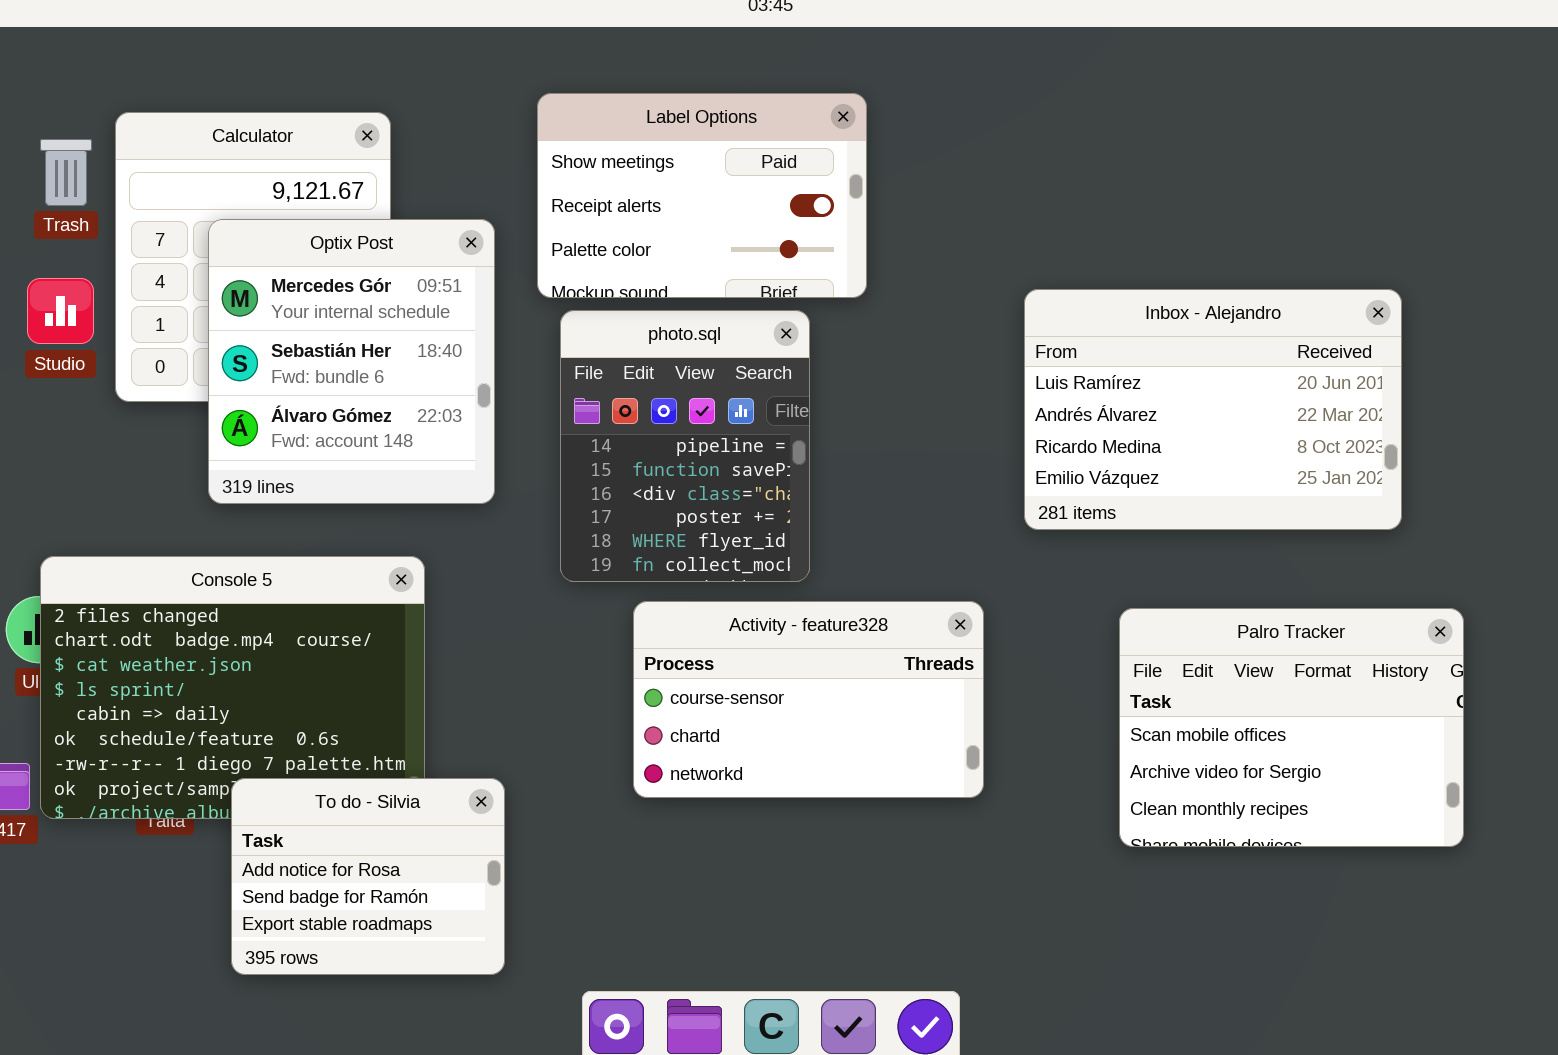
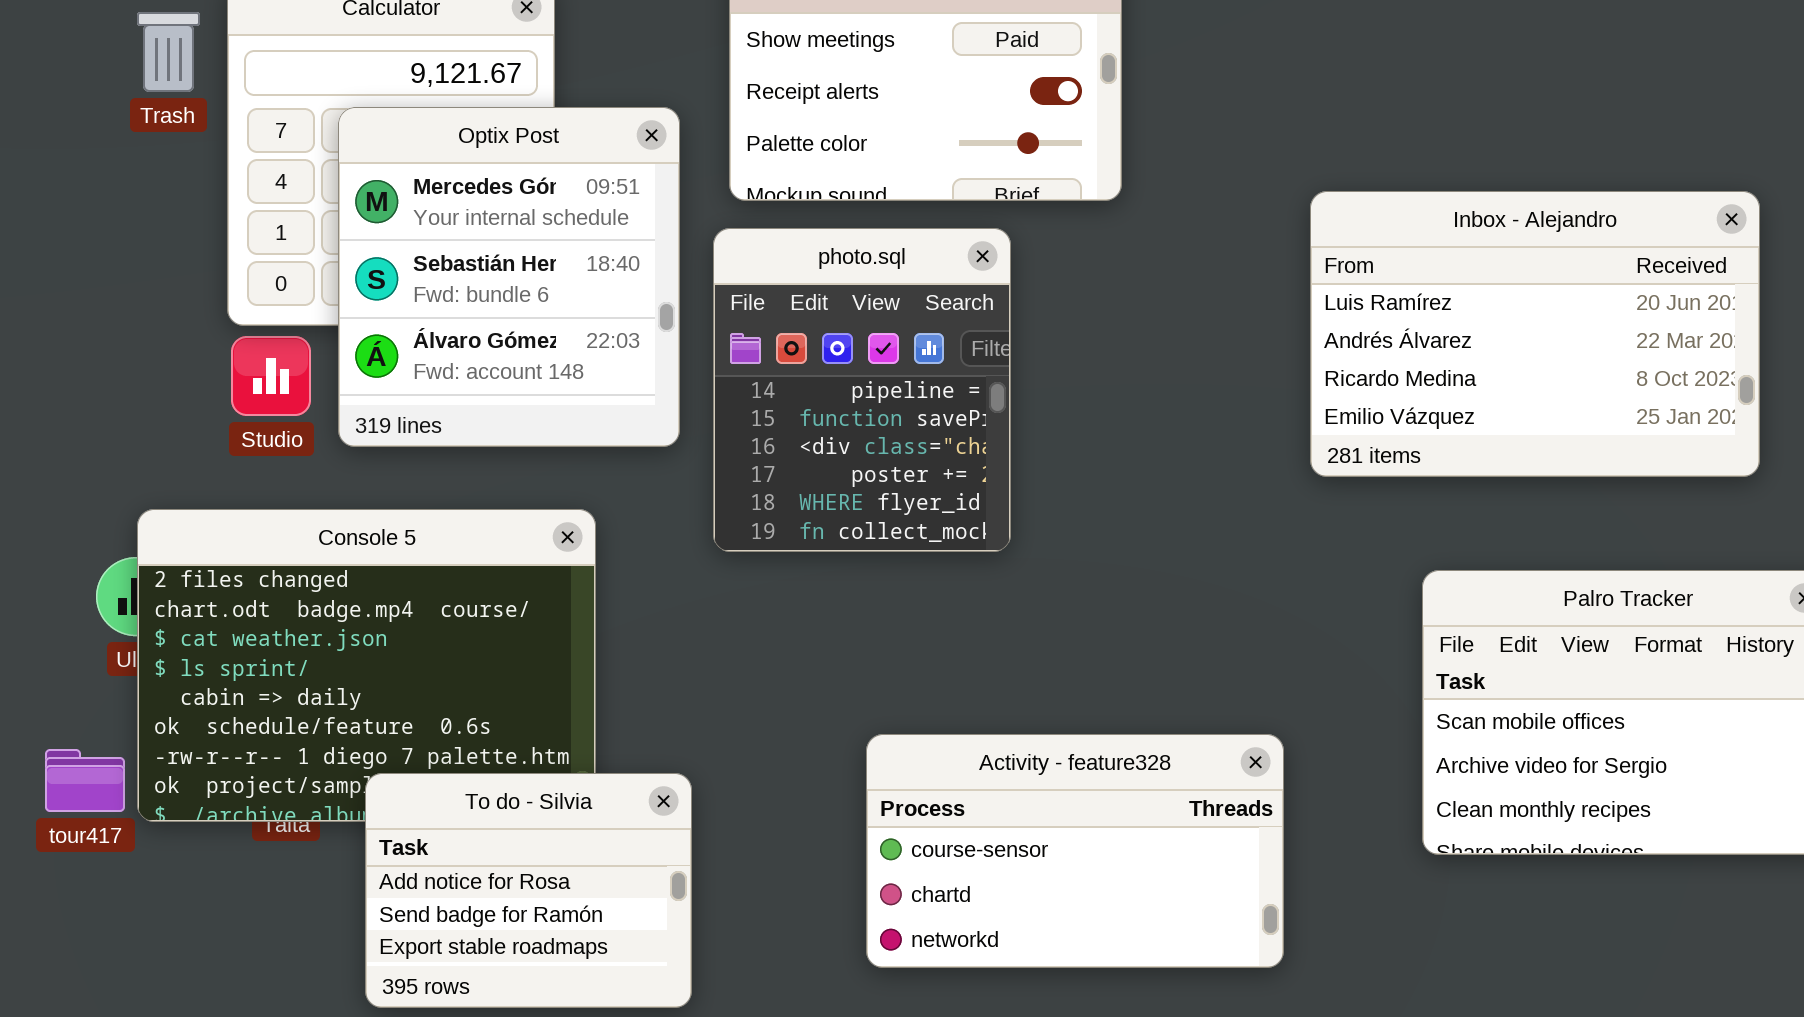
Studio: [27,278,94,344] -> [231,336,311,416], moved
photo.sql: [560,310,810,582] -> [713,228,1011,552], moved
Activity - feature328: [633,601,984,798] -> [866,734,1284,968], moved

